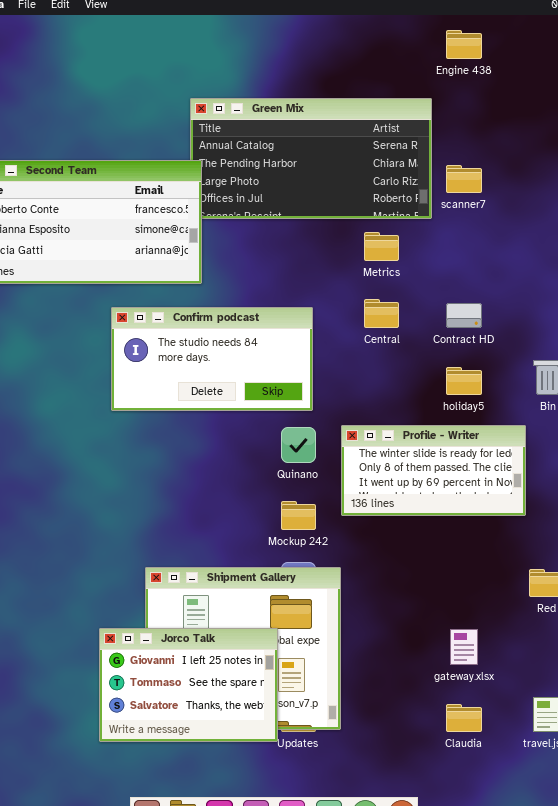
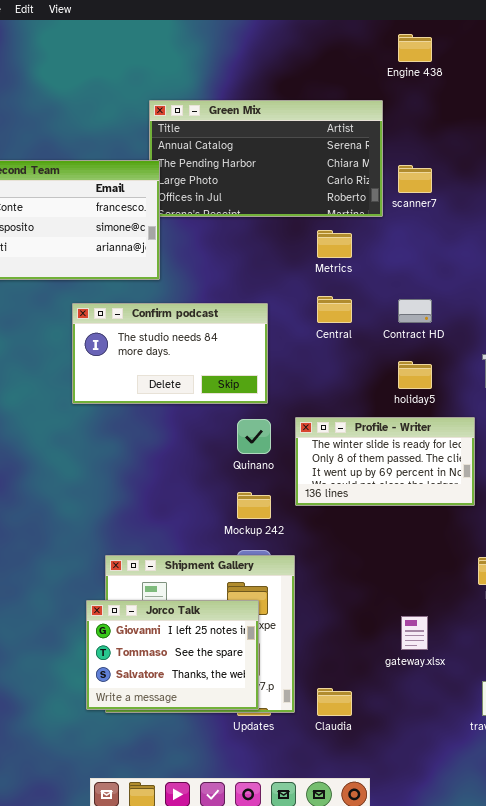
Jorco Talk: [99,628,278,742] -> [86,600,259,710], moved
Claudia: [446,704,482,732] -> [317,688,352,716], moved

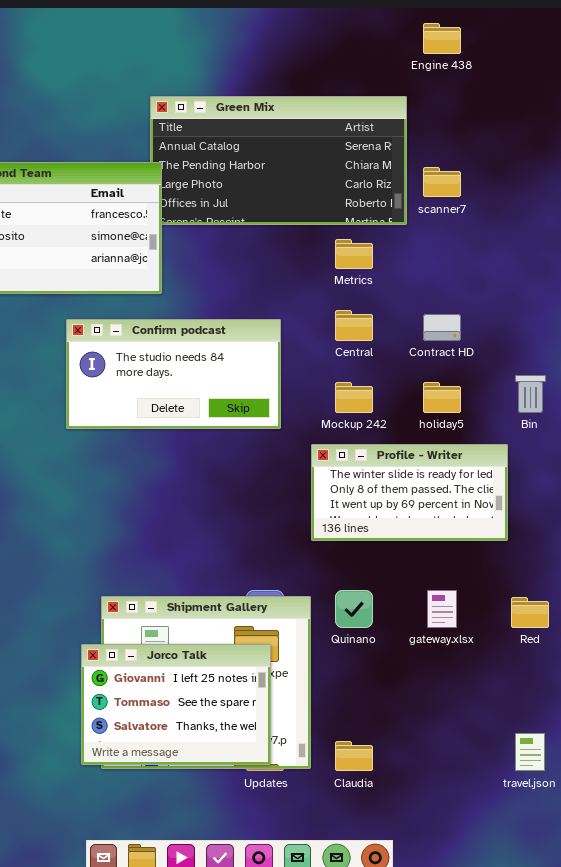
Quinano: [237,419,271,454] -> [335,590,373,628], moved
Mockup 242: [237,492,271,519] -> [335,382,373,413], moved
gateway.xlsx: [401,616,428,650] -> [427,590,457,628], moved

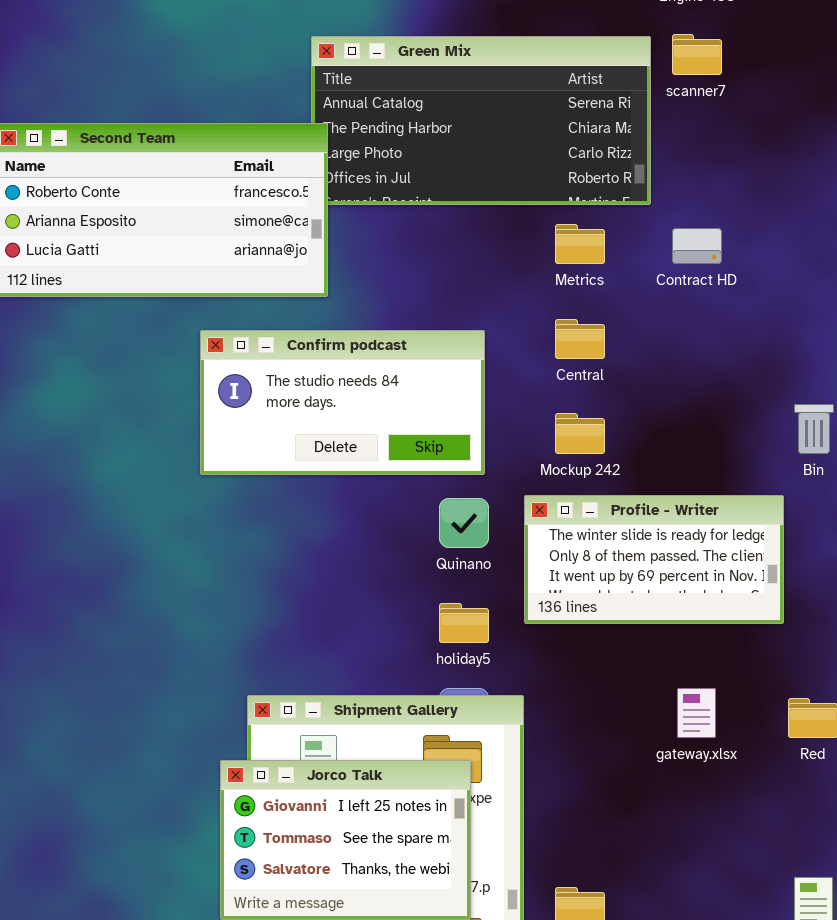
scanner7: [423,167,461,197] -> [672,34,722,75], moved
Contract HD: [423,314,461,341] -> [672,228,722,264], moved
holiday5: [423,382,461,413] -> [439,603,489,643], moved
Quinano: [335,590,373,628] -> [439,498,489,548], moved

